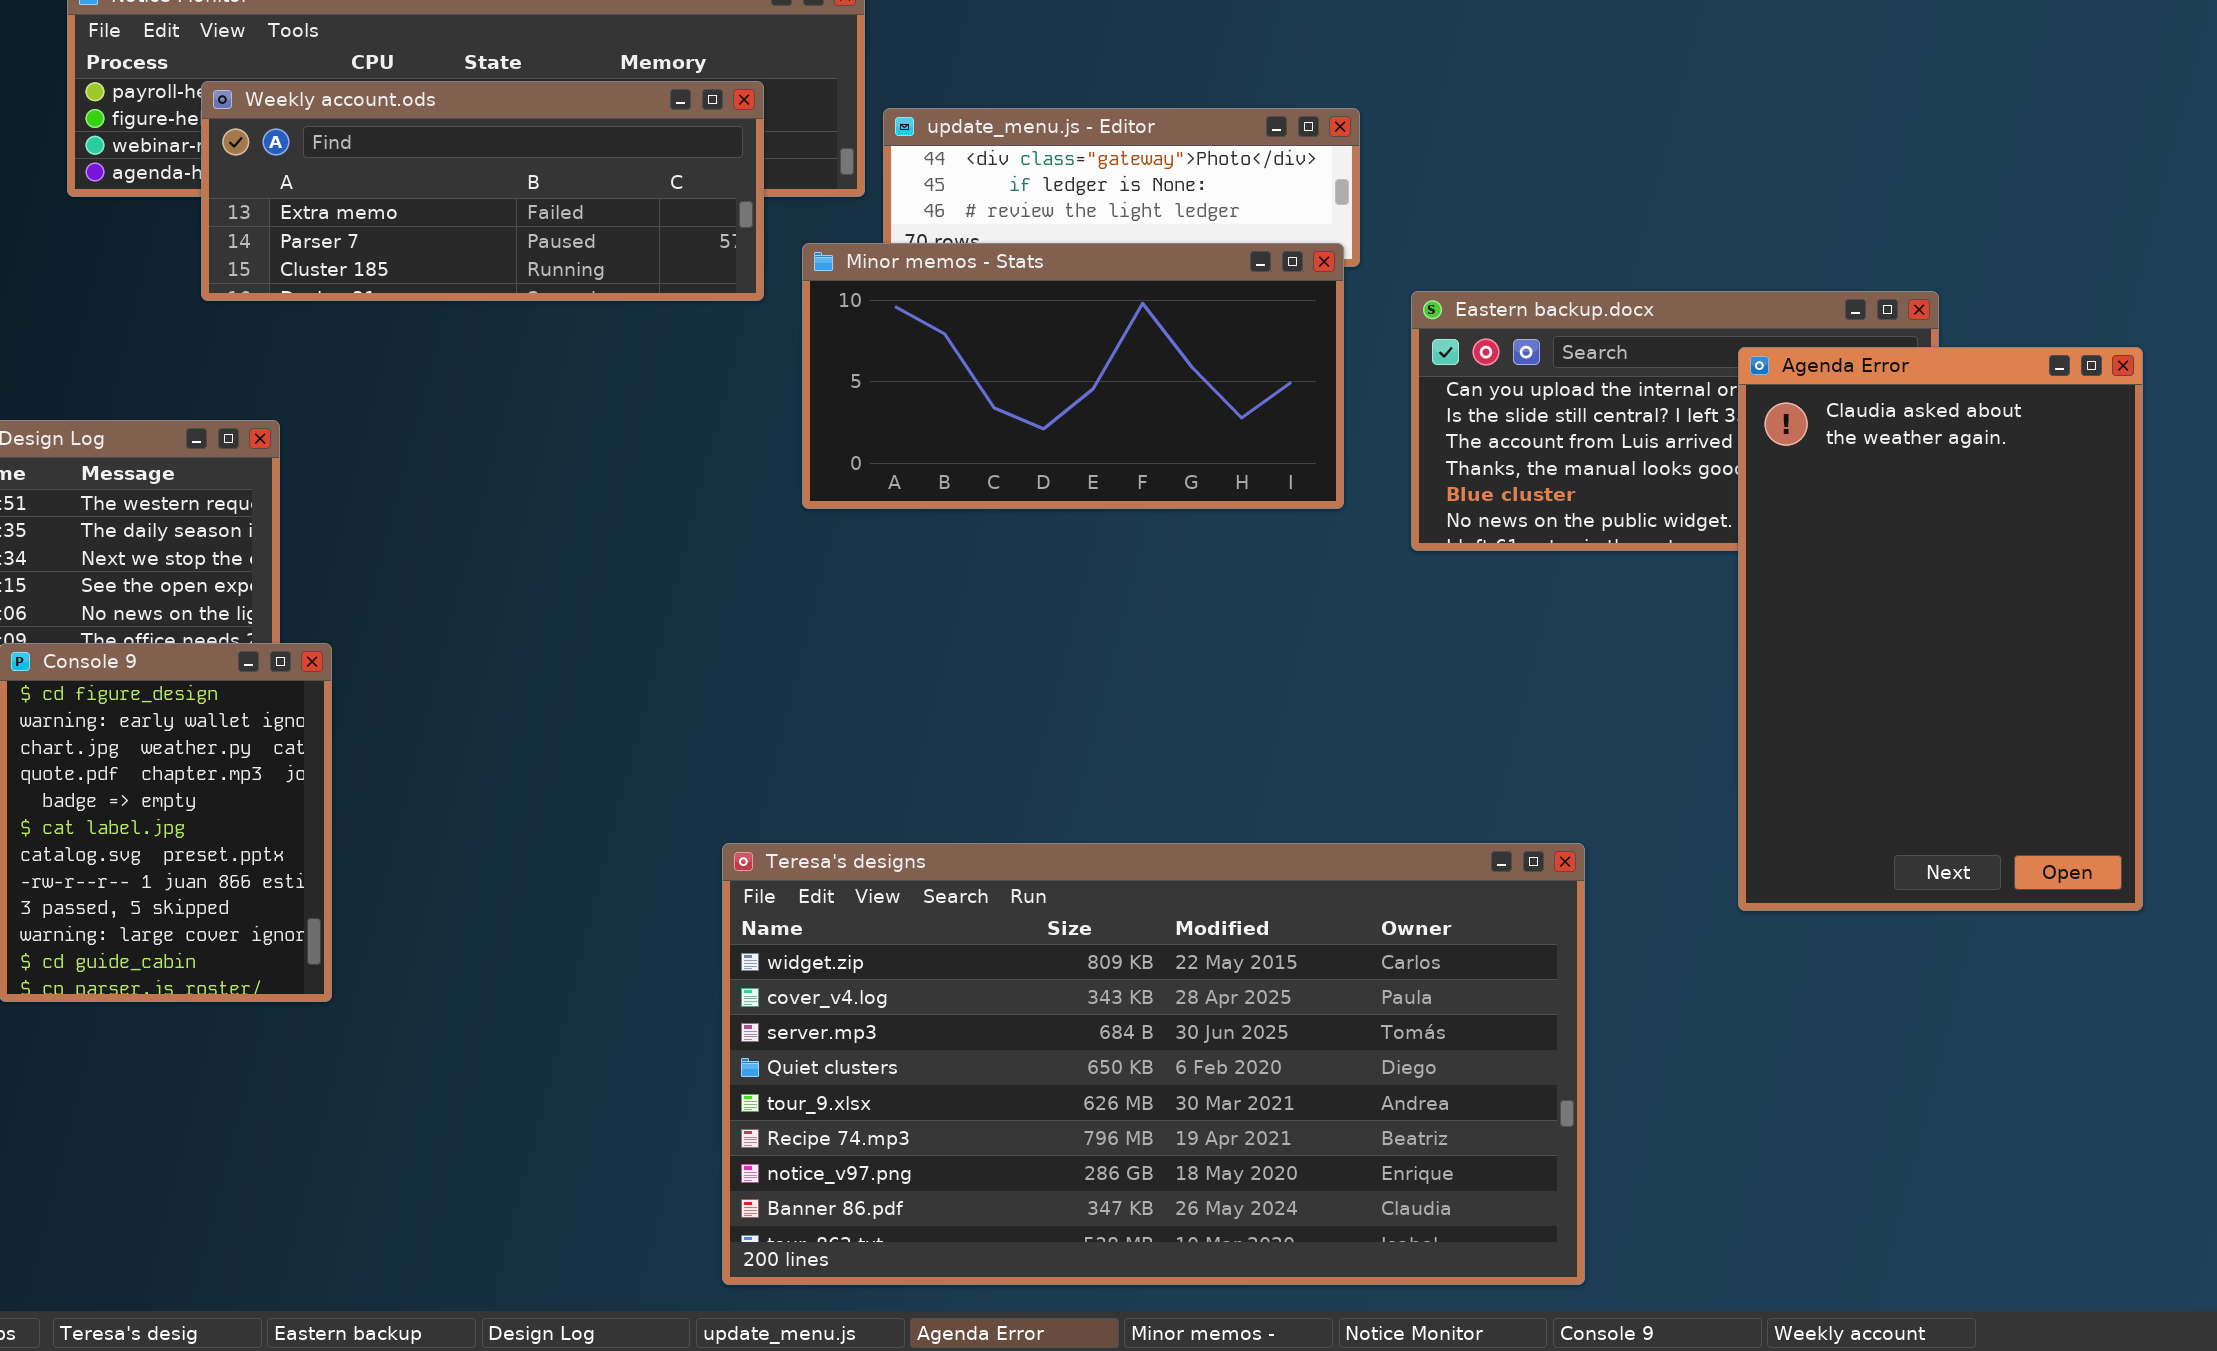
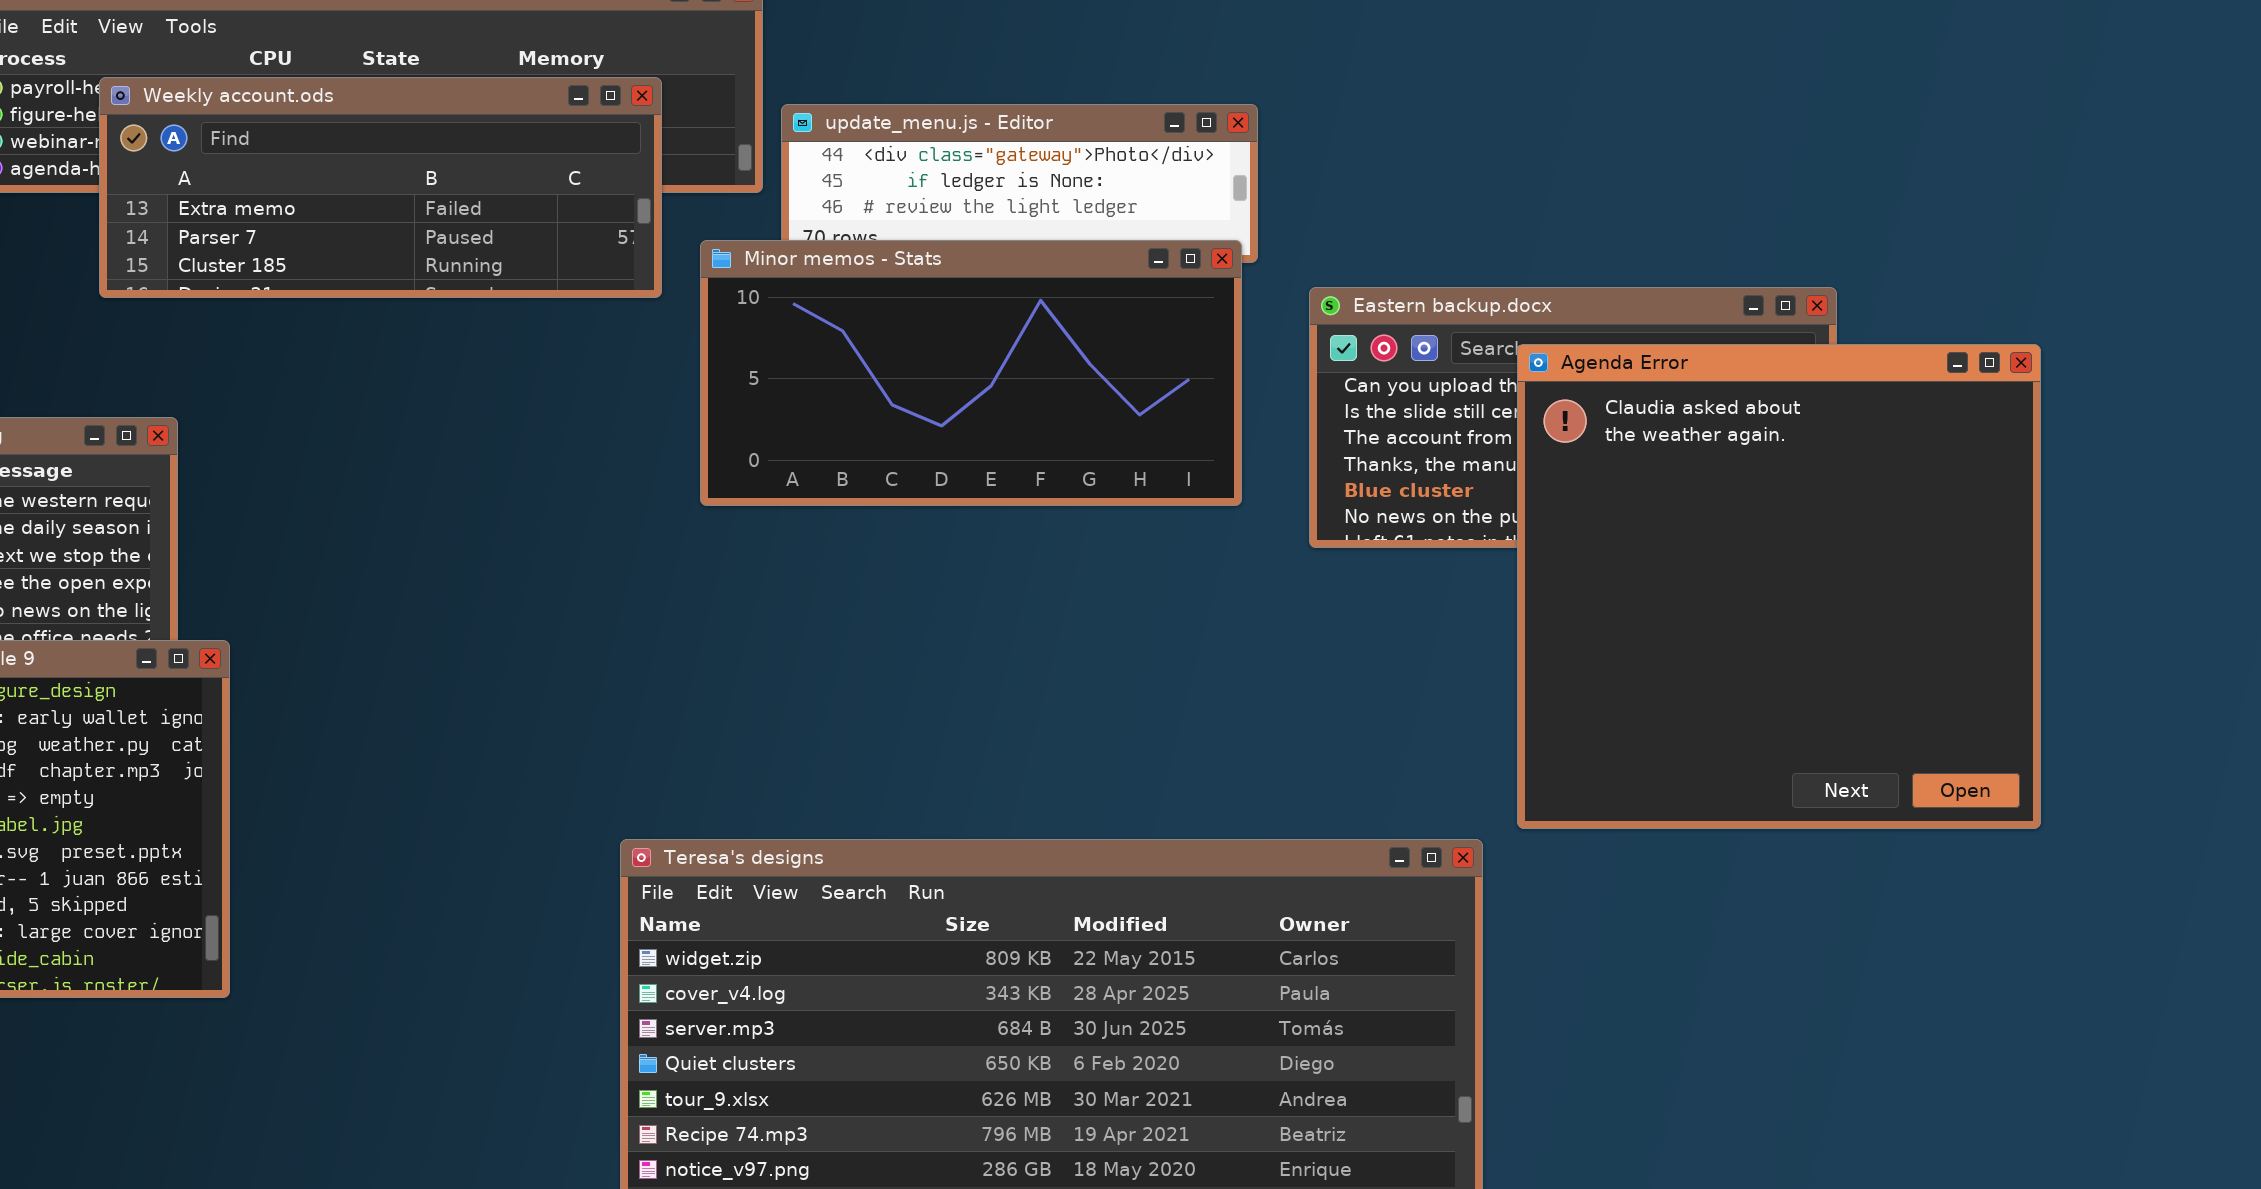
Agenda Error: [1738,347,2143,911] -> [1517,344,2041,829], resized

